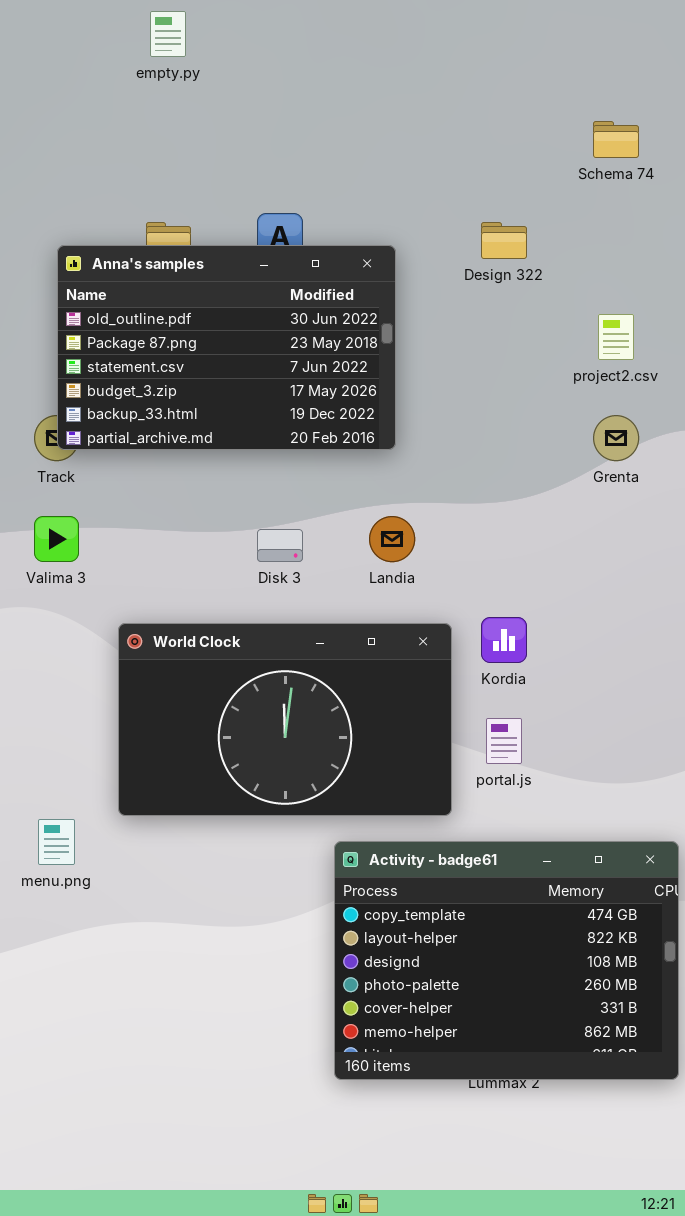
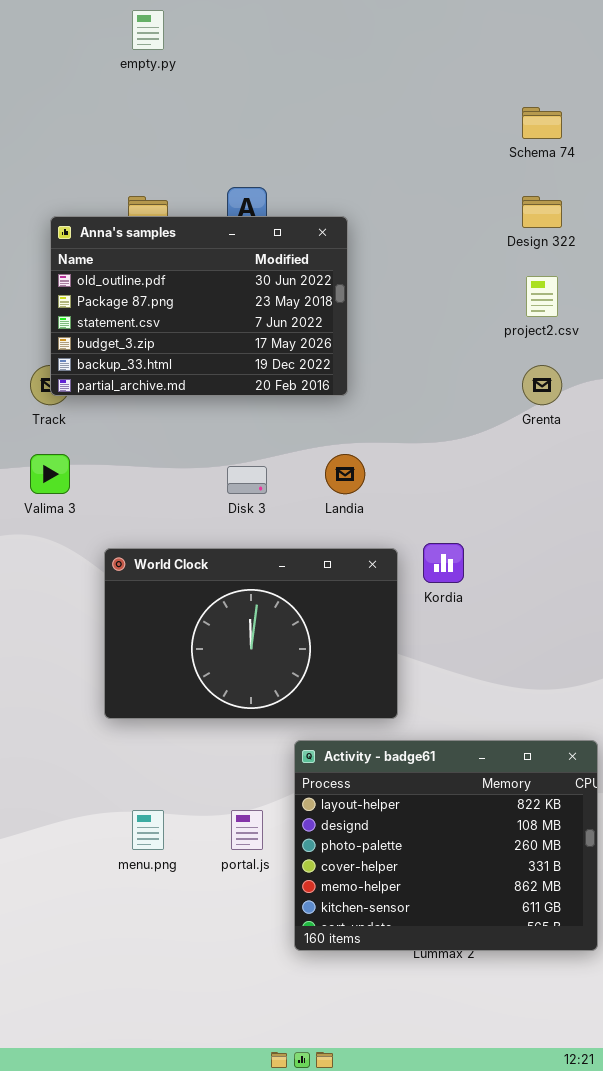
Design 322: [481,222,527,259] -> [522,196,562,228], moved
portal.js: [486,718,522,764] -> [231,810,263,850], moved
menu.png: [38,819,75,865] -> [132,810,164,850], moved
Activity - badge61: [334,841,679,1080] -> [294,740,598,951], scrolled down 1 row

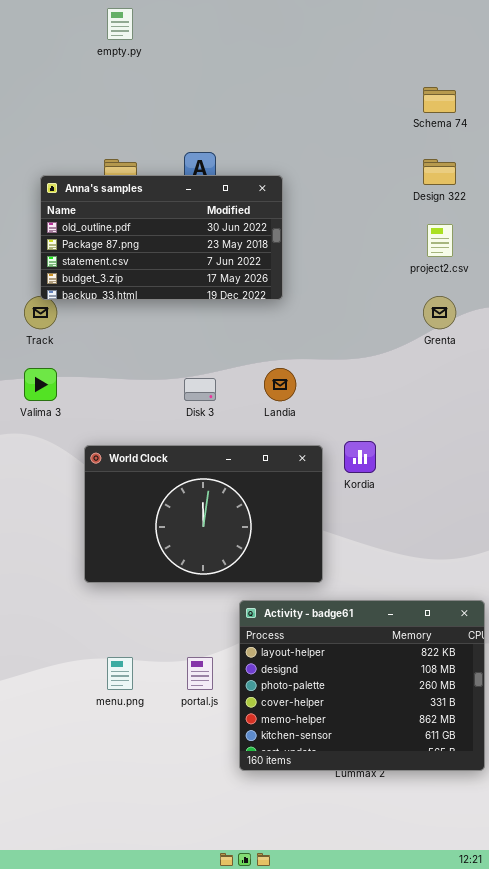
Anna's samples: [50,216,348,396] -> [40,175,283,300], resized

